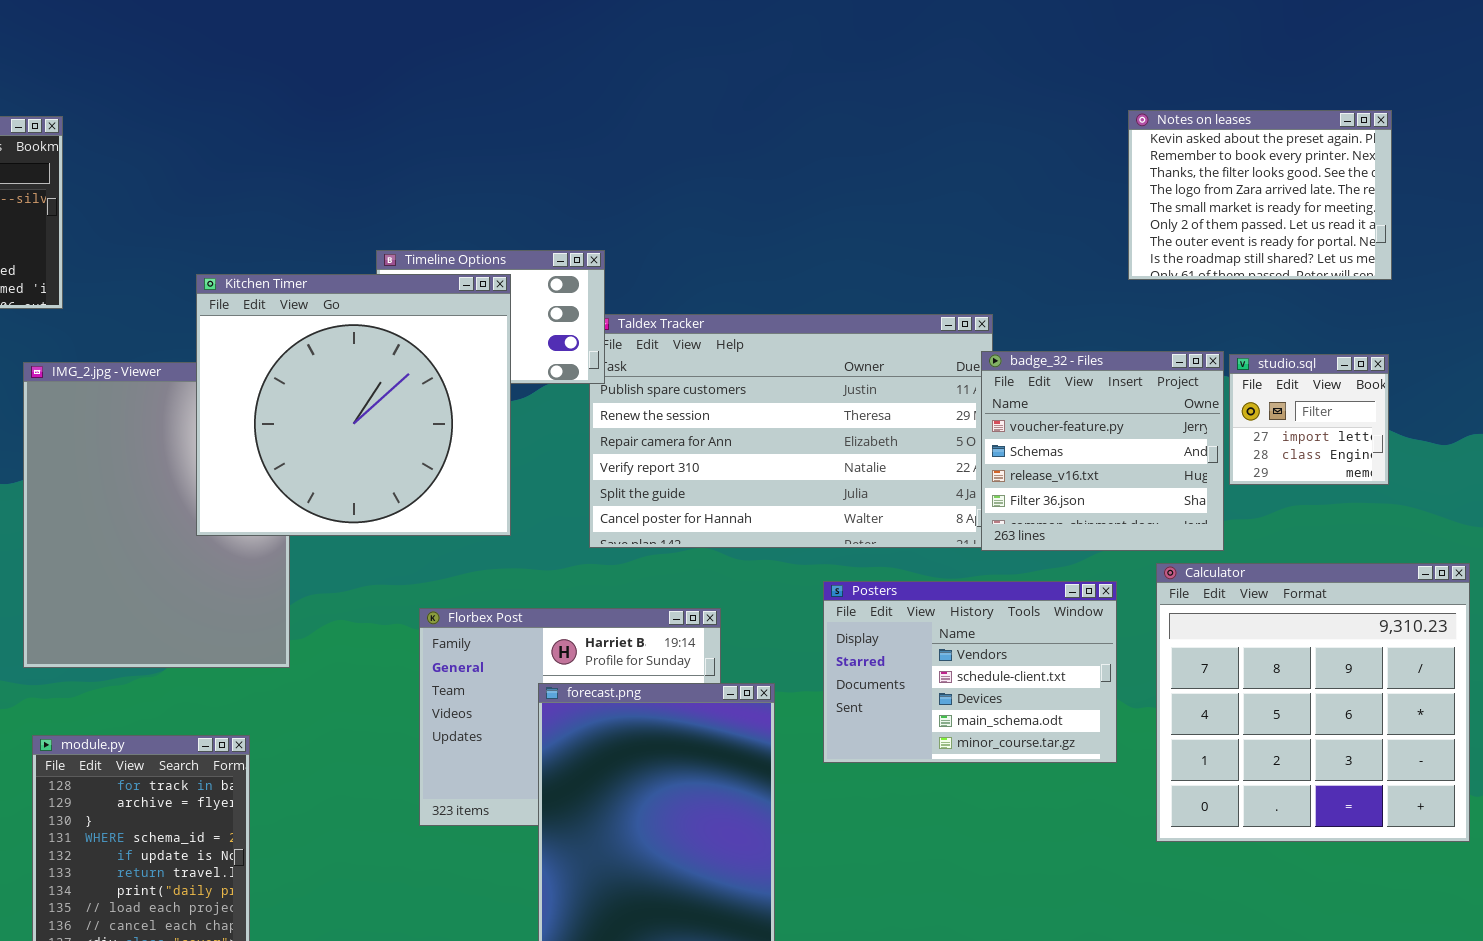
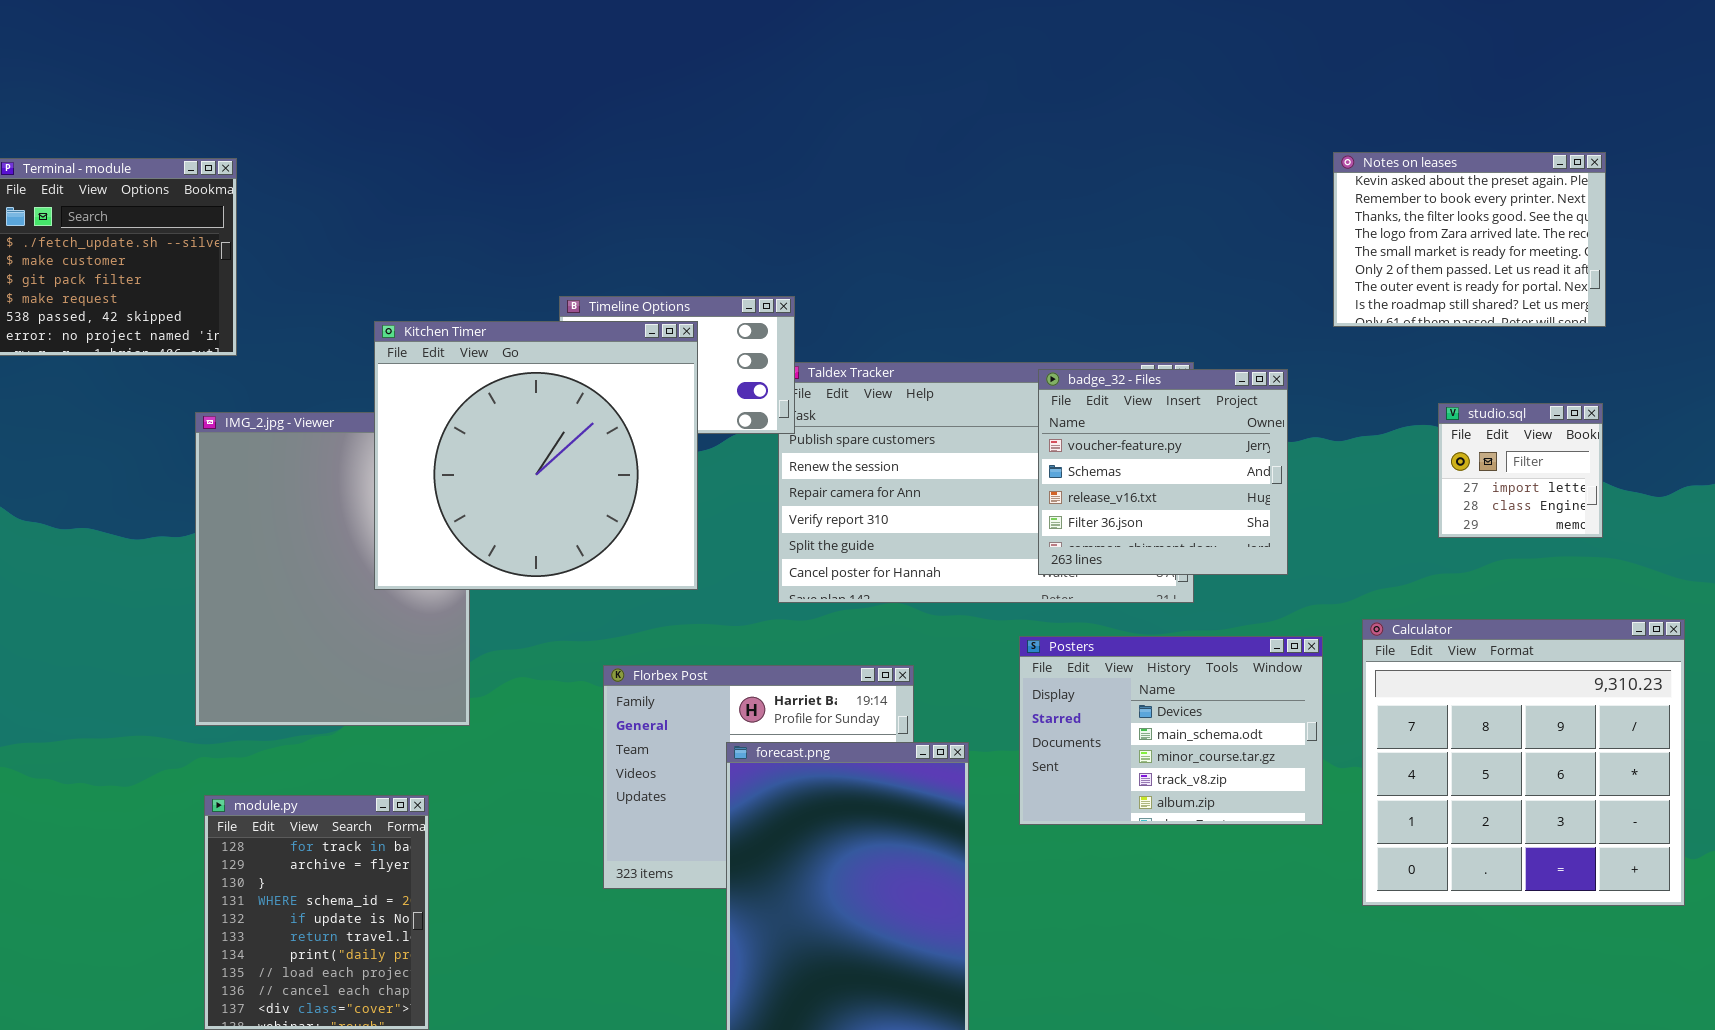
badge_32 - Files: [981,351,1224,551] -> [1038,369,1288,575], moved
Posters: [823,581,1117,763] -> [1019,636,1323,825], scrolled down 2 rows

